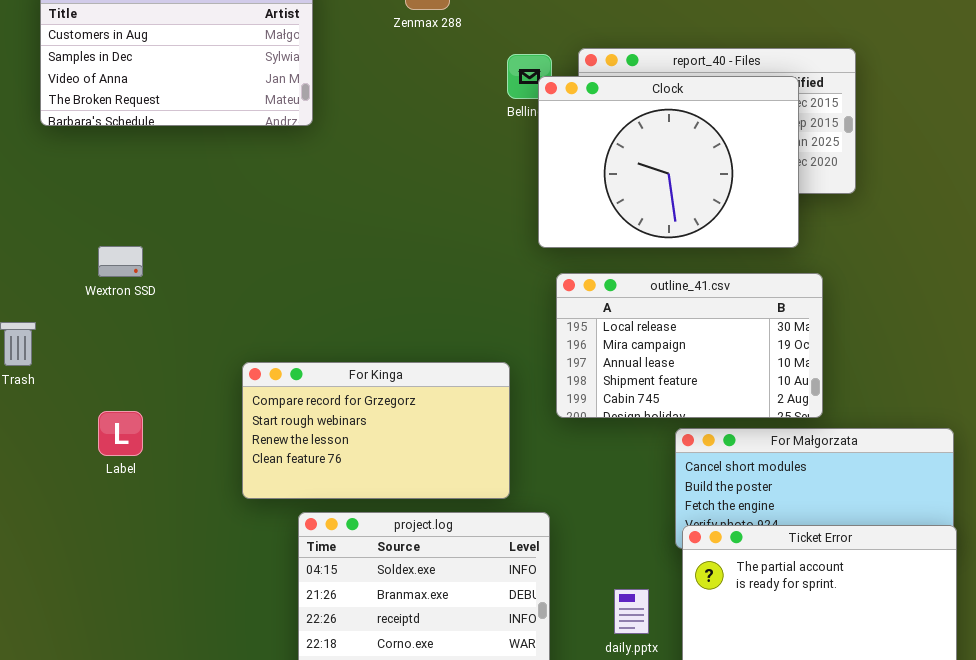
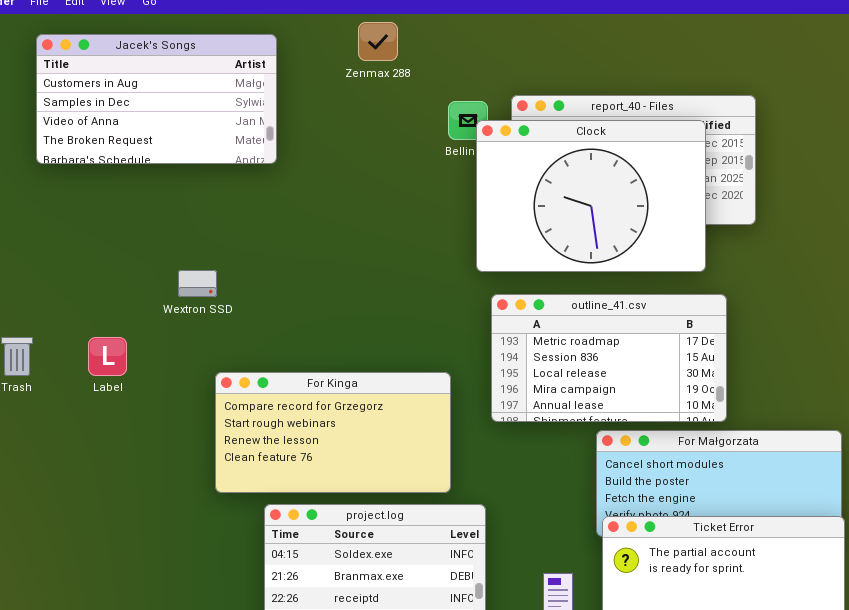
Wextron SSD: [98,246,143,277] -> [178,270,217,297], moved
outline_41.csv: [556,273,823,418] -> [491,294,727,422], scrolled up 2 rows
Label: [98,411,143,456] -> [88,337,127,376], moved

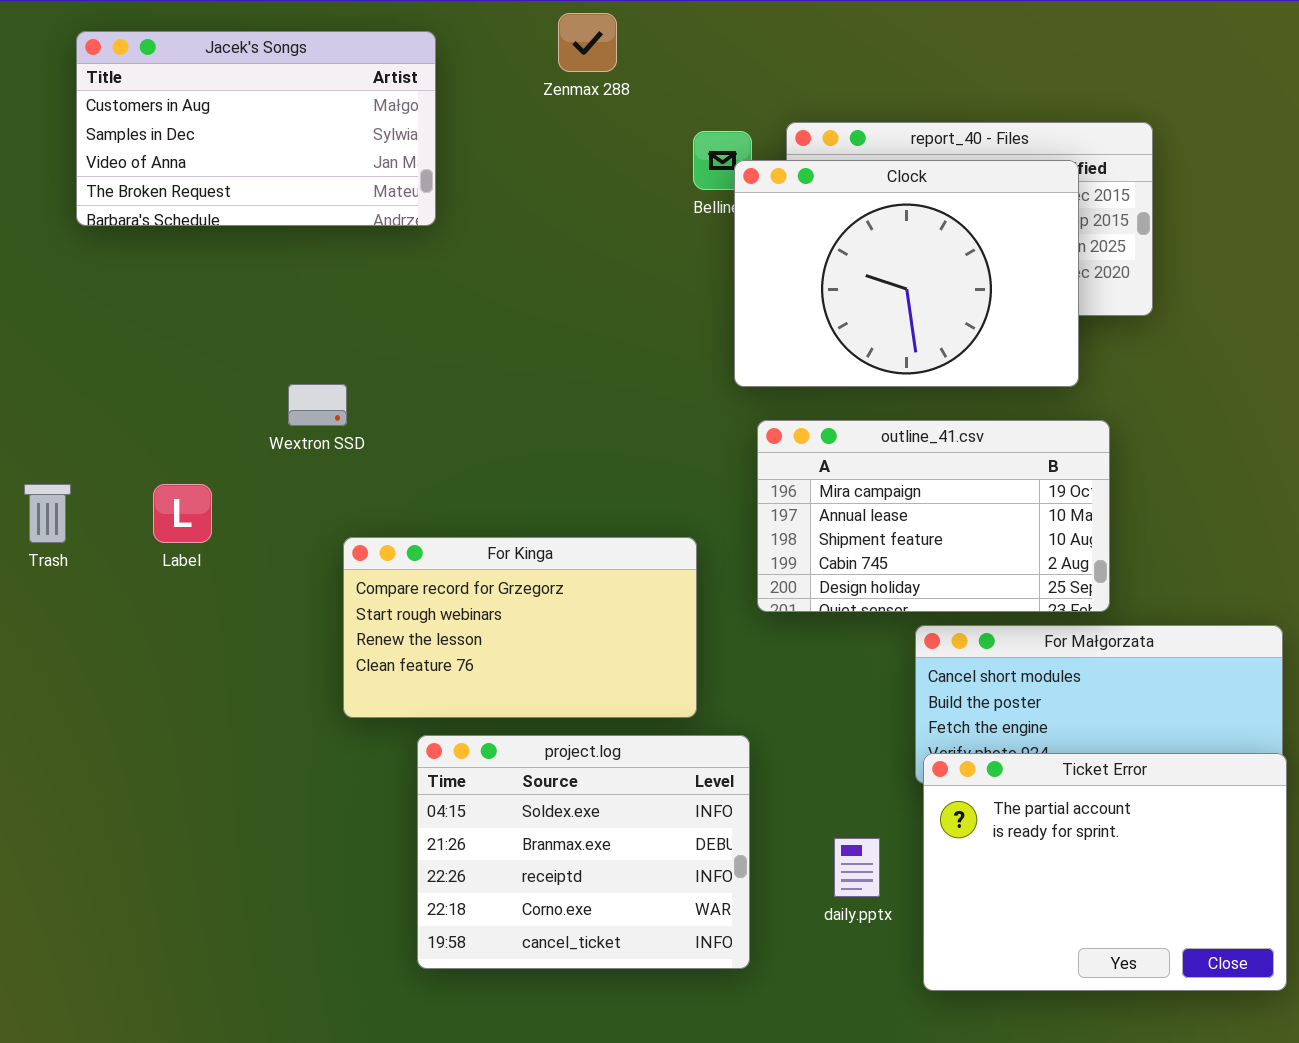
outline_41.csv: [491,294,727,422] -> [757,420,1110,612], scrolled down 3 rows

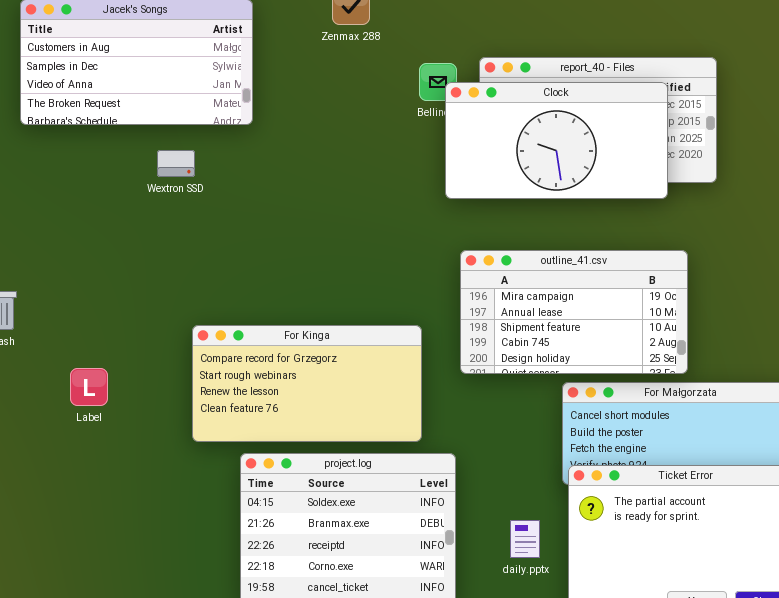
Clock: [734,160,1079,387] -> [445,82,668,199], resized
Wextron SSD: [288,384,347,426] -> [157,150,195,177], moved
Label: [153,484,212,543] -> [70,368,108,406], moved

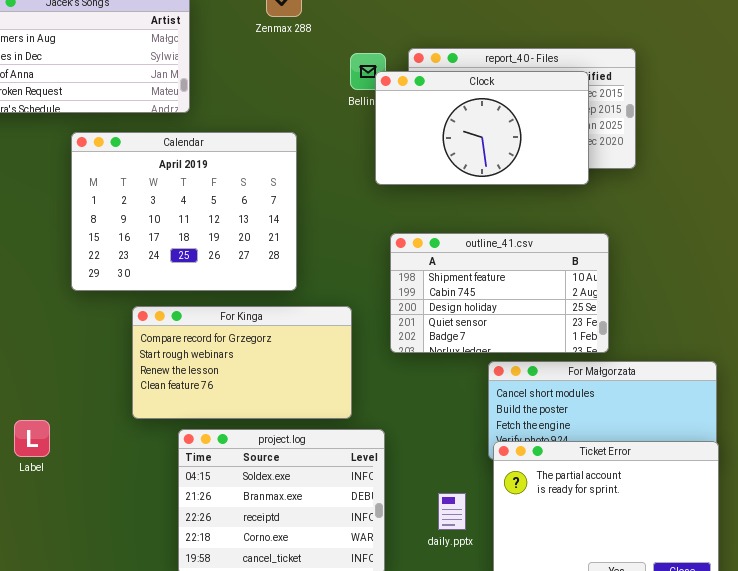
Calendar: none -> [71,132,297,291], opened
outline_41.csv: [460,250,688,374] -> [390,233,609,353], scrolled down 2 rows
Label: [70,368,108,406] -> [14,420,50,457], moved

